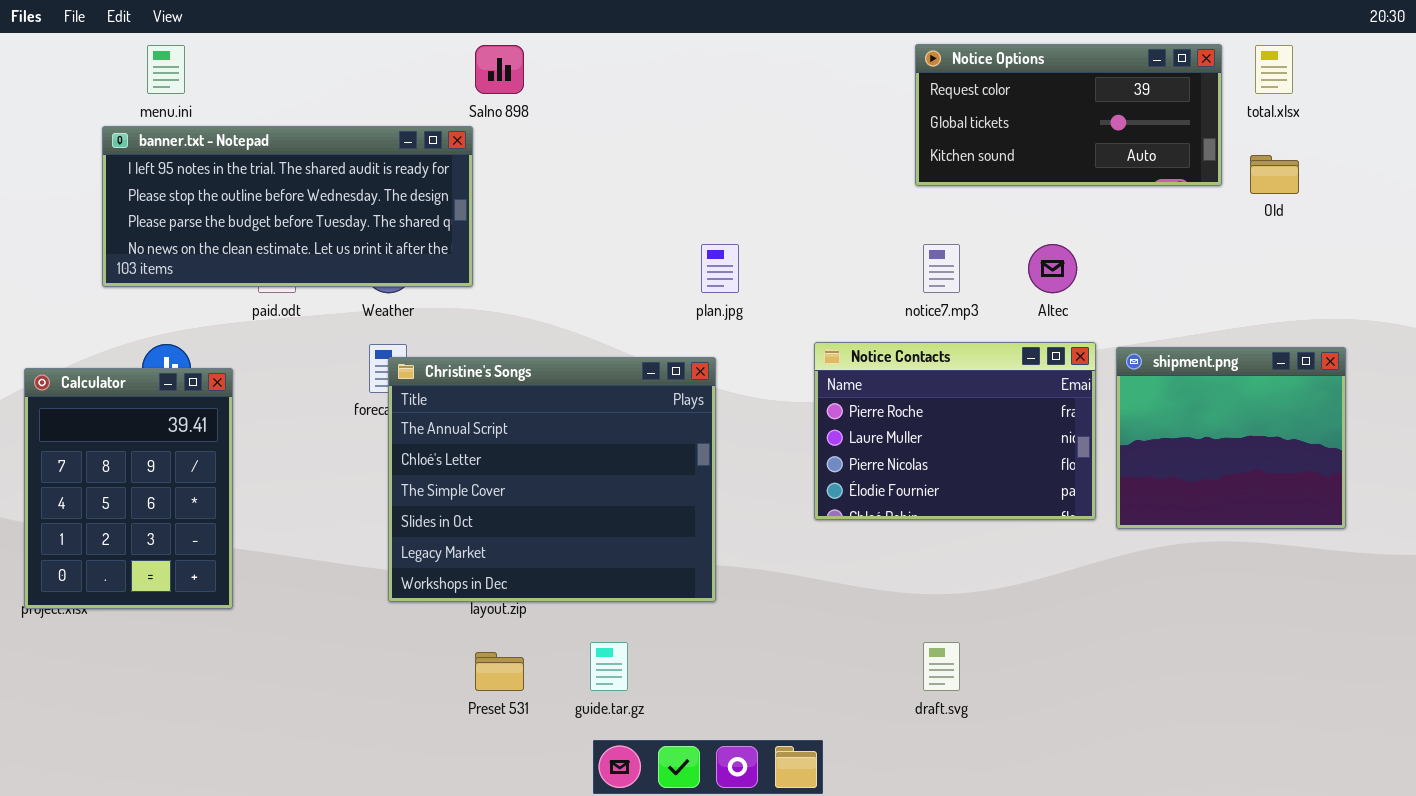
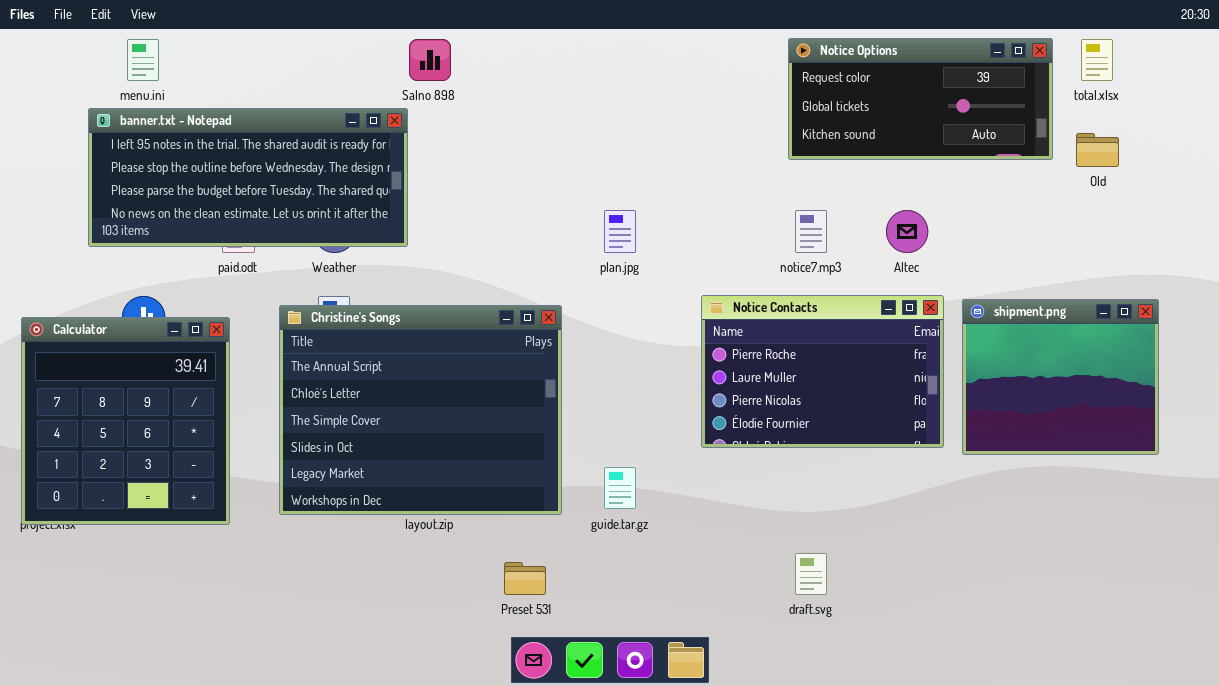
Christine's Songs: [388,357,716,602] -> [279,305,562,515], moved
Calculator: [24,368,233,609] -> [21,317,230,525], resized
guide.tar.gz: [590,642,628,691] -> [604,467,636,509], moved
Preset 531: [475,652,524,691] -> [504,562,546,595], moved

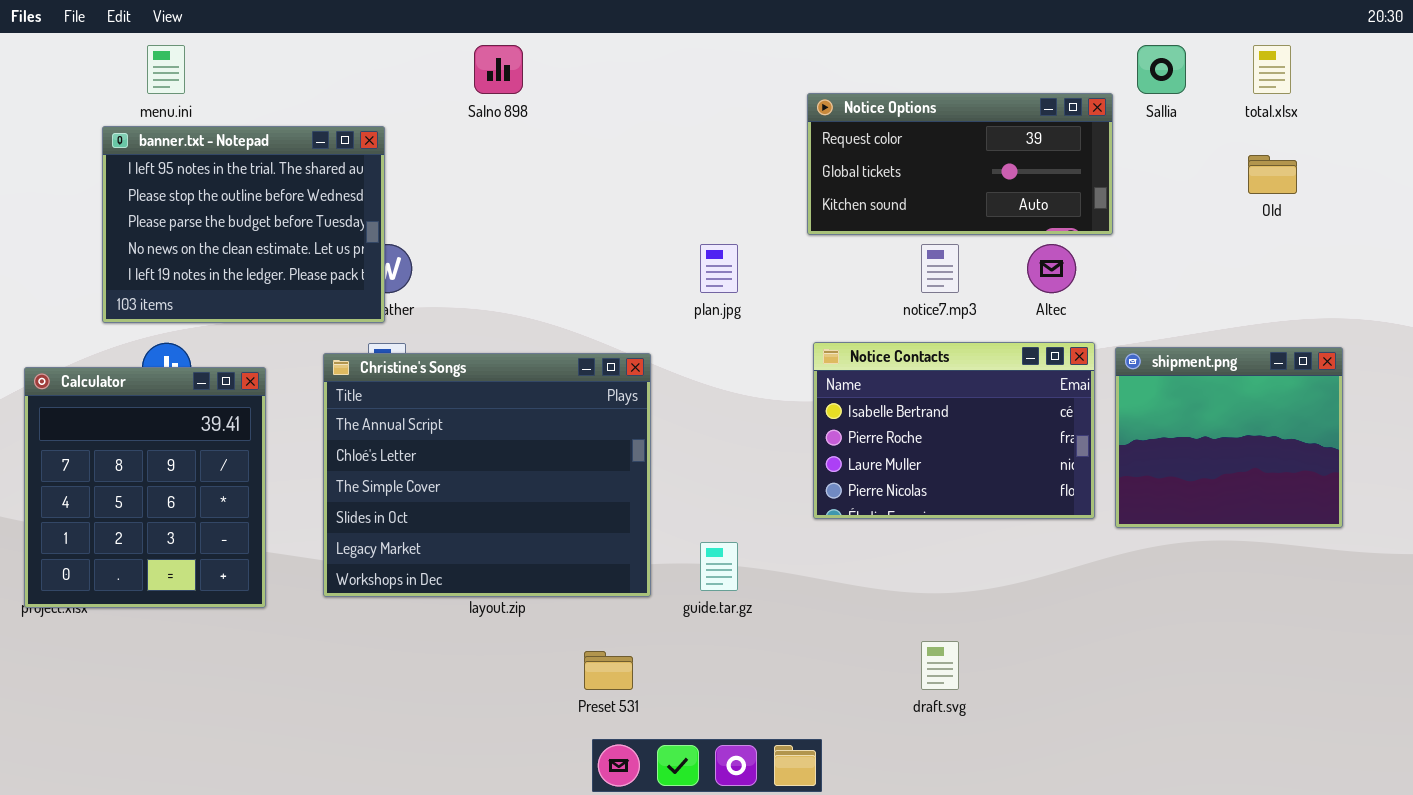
Notice Options: [788,38,1053,160] -> [807,93,1113,235], moved
banner.txt - Notepad: [88,108,408,247] -> [102,126,385,323], resized
Notice Contacts: [701,295,944,448] -> [813,342,1095,519], scrolled up 1 row

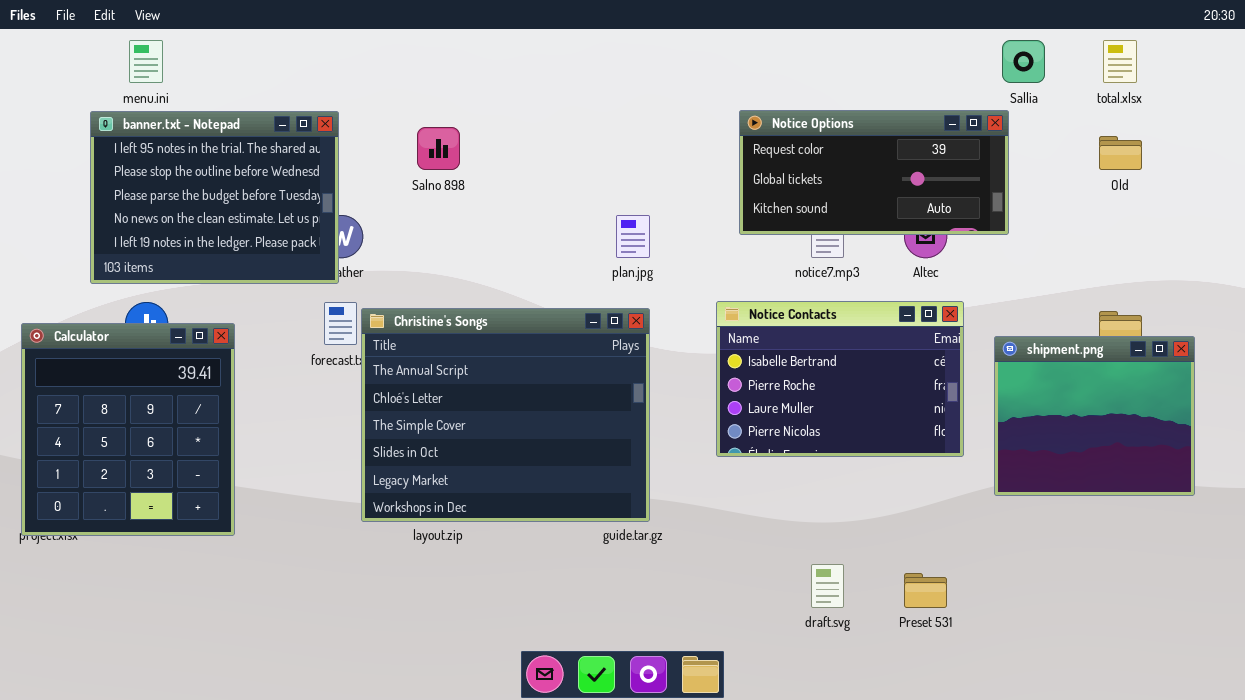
Salno 898: [474,45,523,94] -> [417,127,460,170], moved
Notice Options: [807,93,1113,235] -> [739,110,1009,235], moved
shipment.png: [1115,347,1343,528] -> [994,336,1195,496], moved
Christine's Songs: [323,353,651,597] -> [361,308,650,522], moved
Preset 531: [584,651,633,690] -> [904,573,947,608], moved

